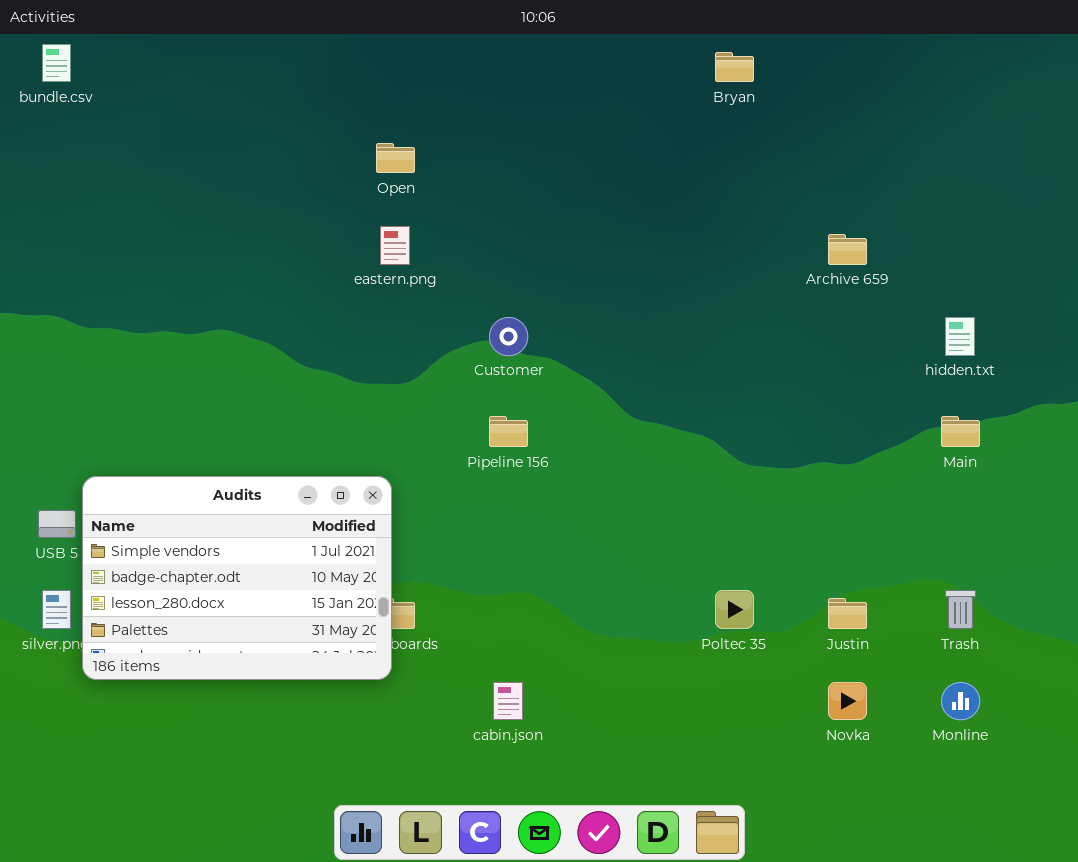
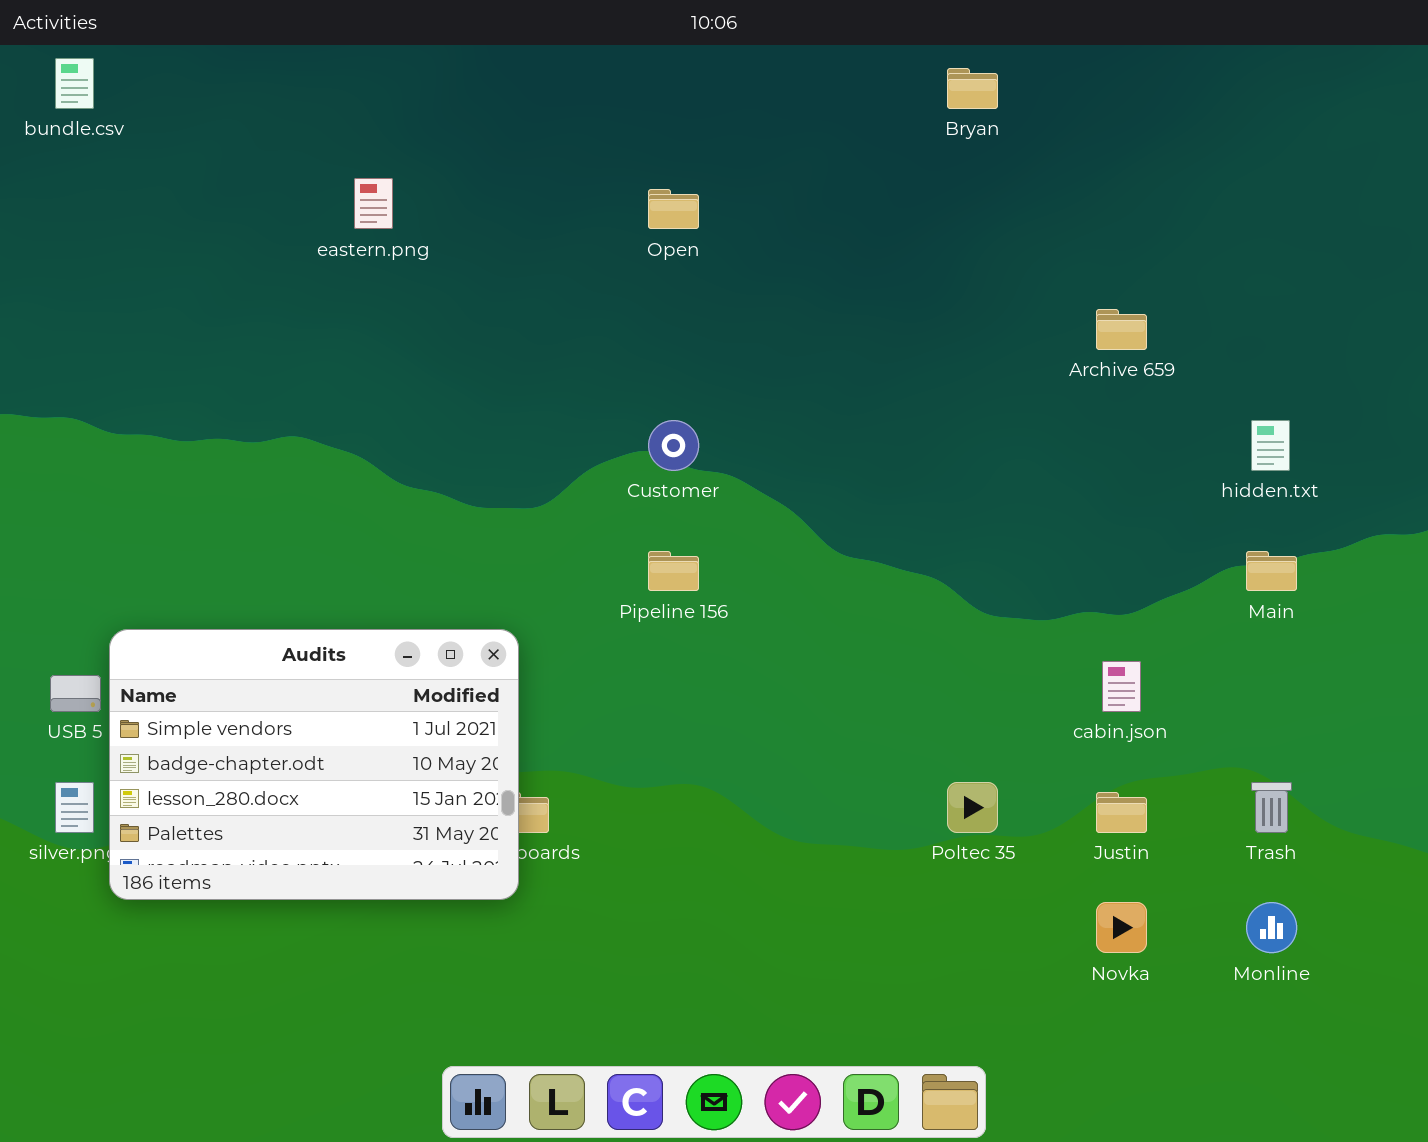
Open: [376,143,415,173] -> [648,189,699,229], moved
eastern.png: [380,226,410,265] -> [354,178,393,229], moved
cabin.json: [493,682,523,720] -> [1102,661,1141,712], moved

